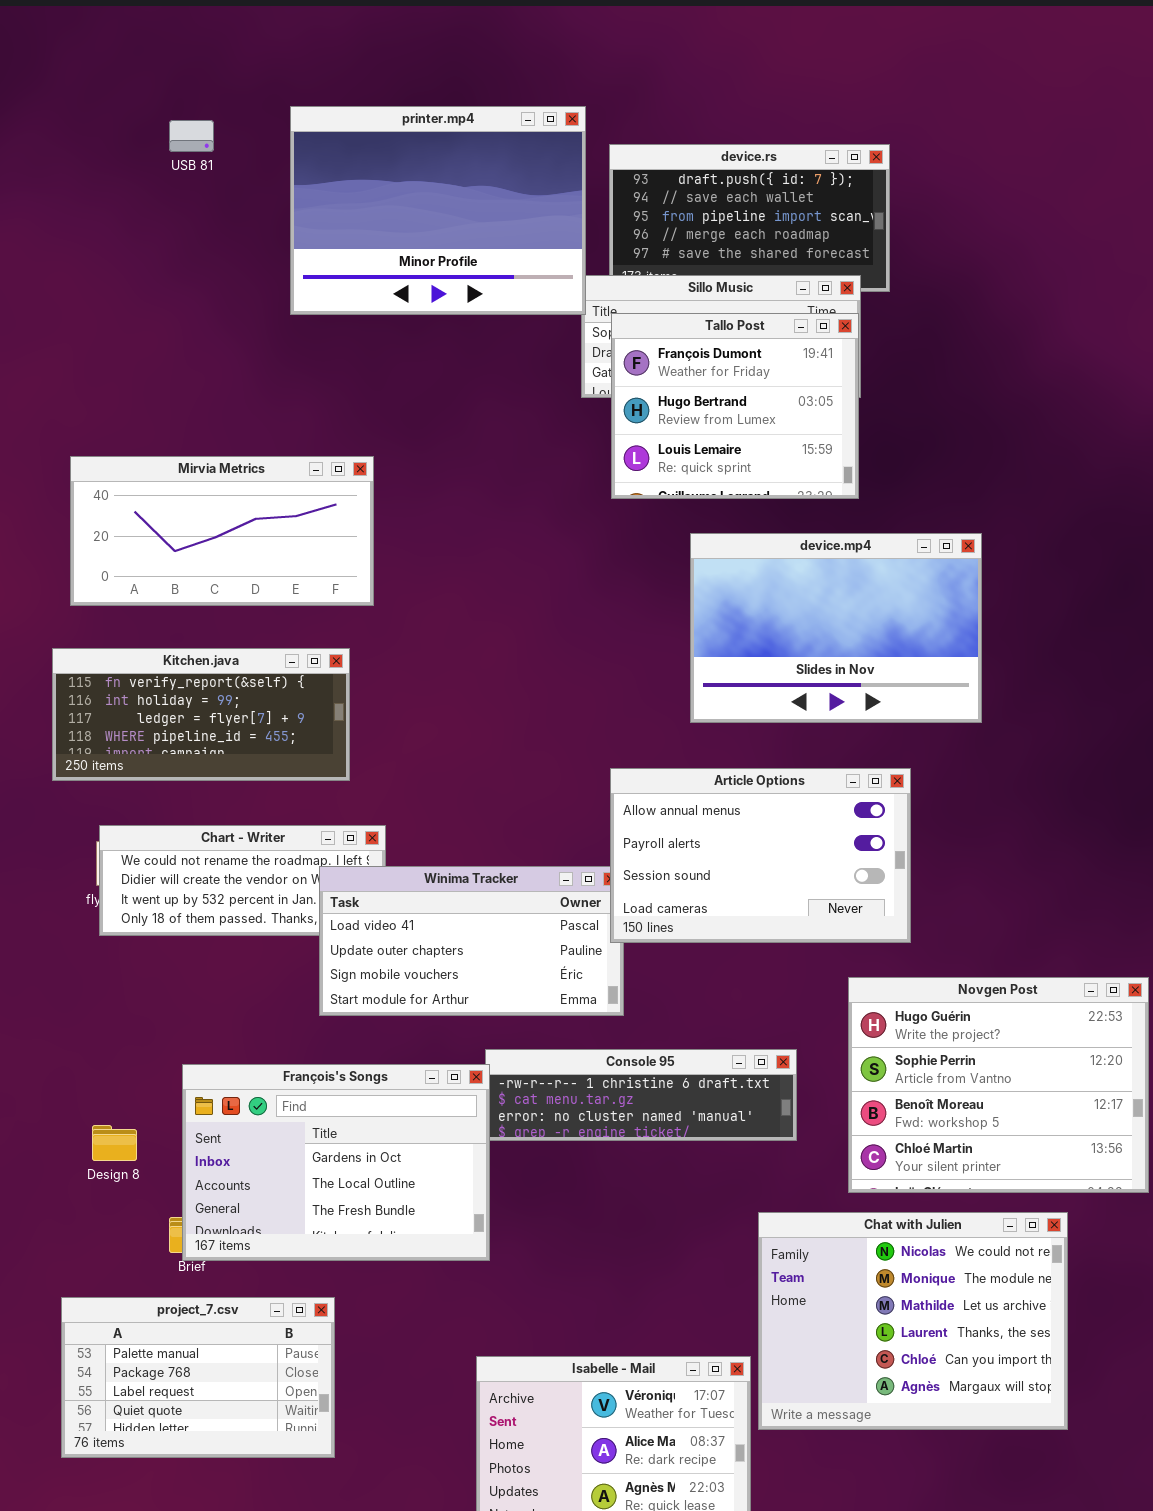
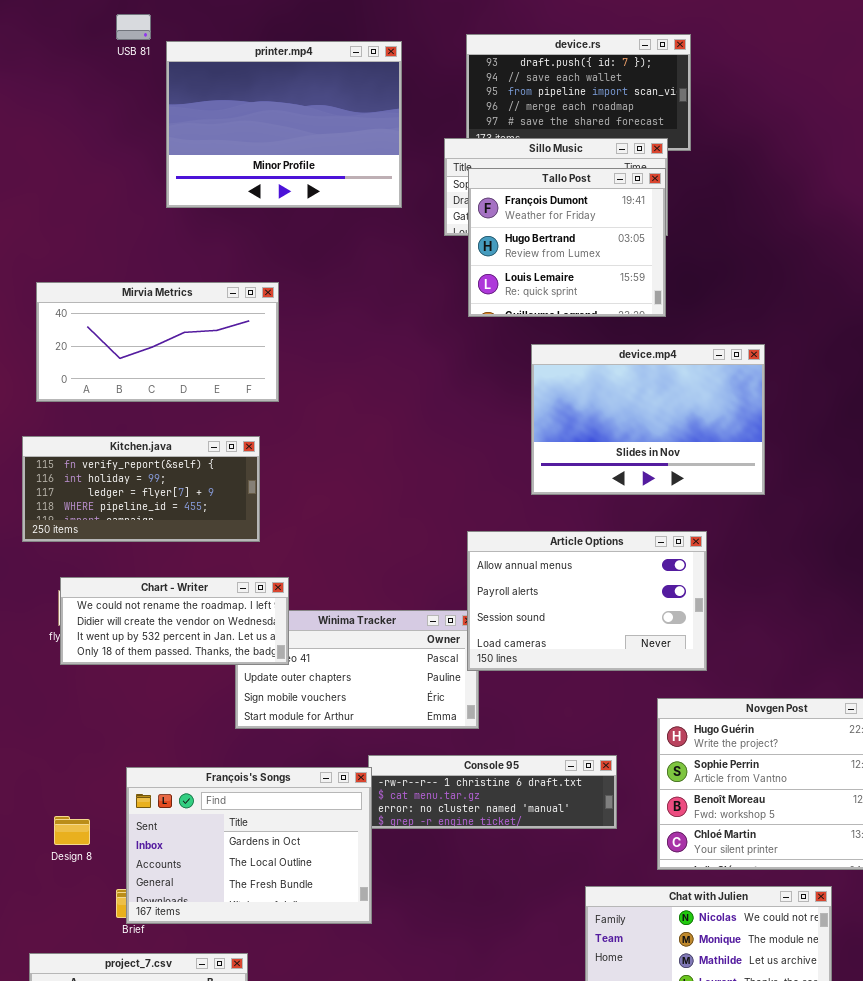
printer.mp4: [290,106,586,315] -> [166,41,402,208], moved
Chart - Writer: [99,825,386,936] -> [60,577,289,665], raised

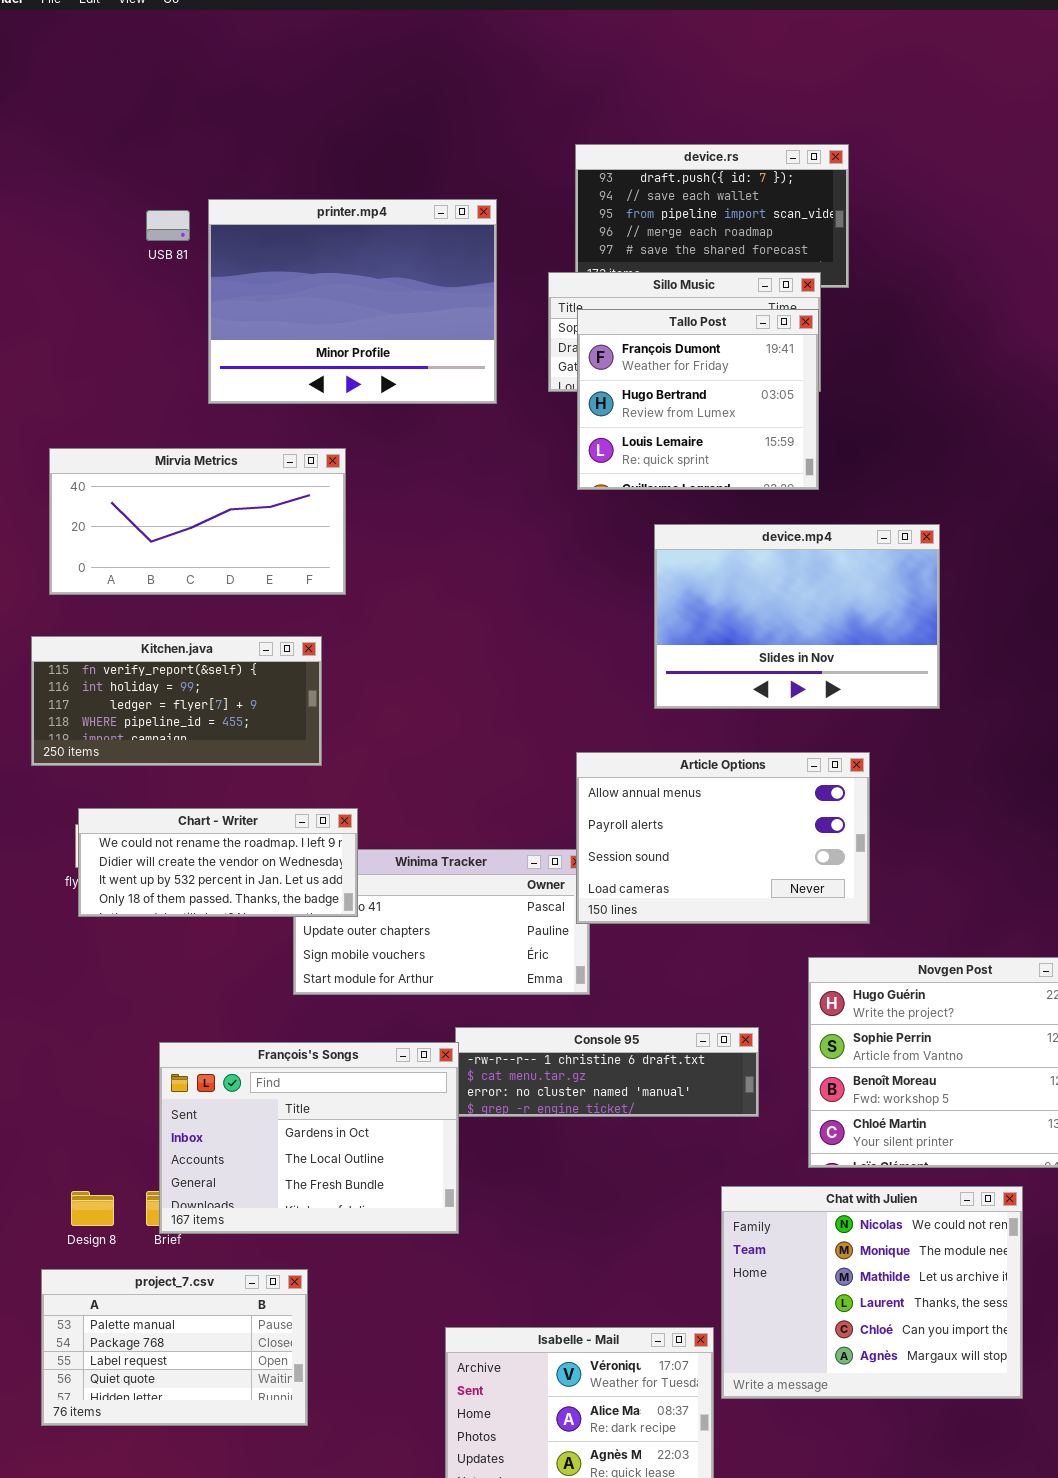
USB 81: [116,14,151,40] -> [146,210,190,241], moved
printer.mp4: [166,41,402,208] -> [208,199,497,404], moved
Design 8: [54,816,90,845] -> [71,1191,114,1226], moved

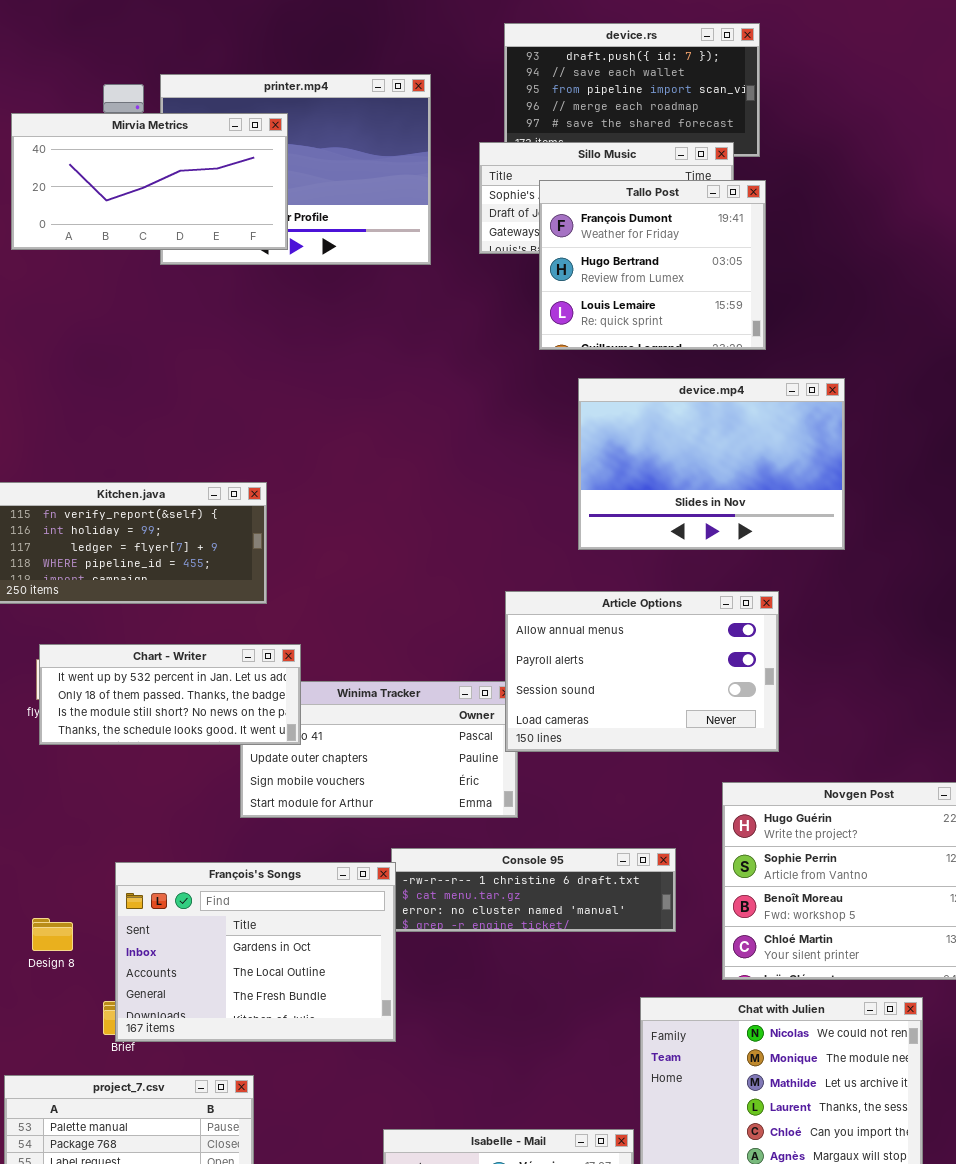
Tallo Post: [577,309,819,490] -> [539,180,766,350], moved
Mirvia Metrics: [49,448,346,595] -> [11,113,288,250], moved
Chart - Writer: [78,808,358,917] -> [39,644,301,745], scrolled down 2 rows
Design 8: [71,1191,114,1226] -> [32,918,73,951], moved

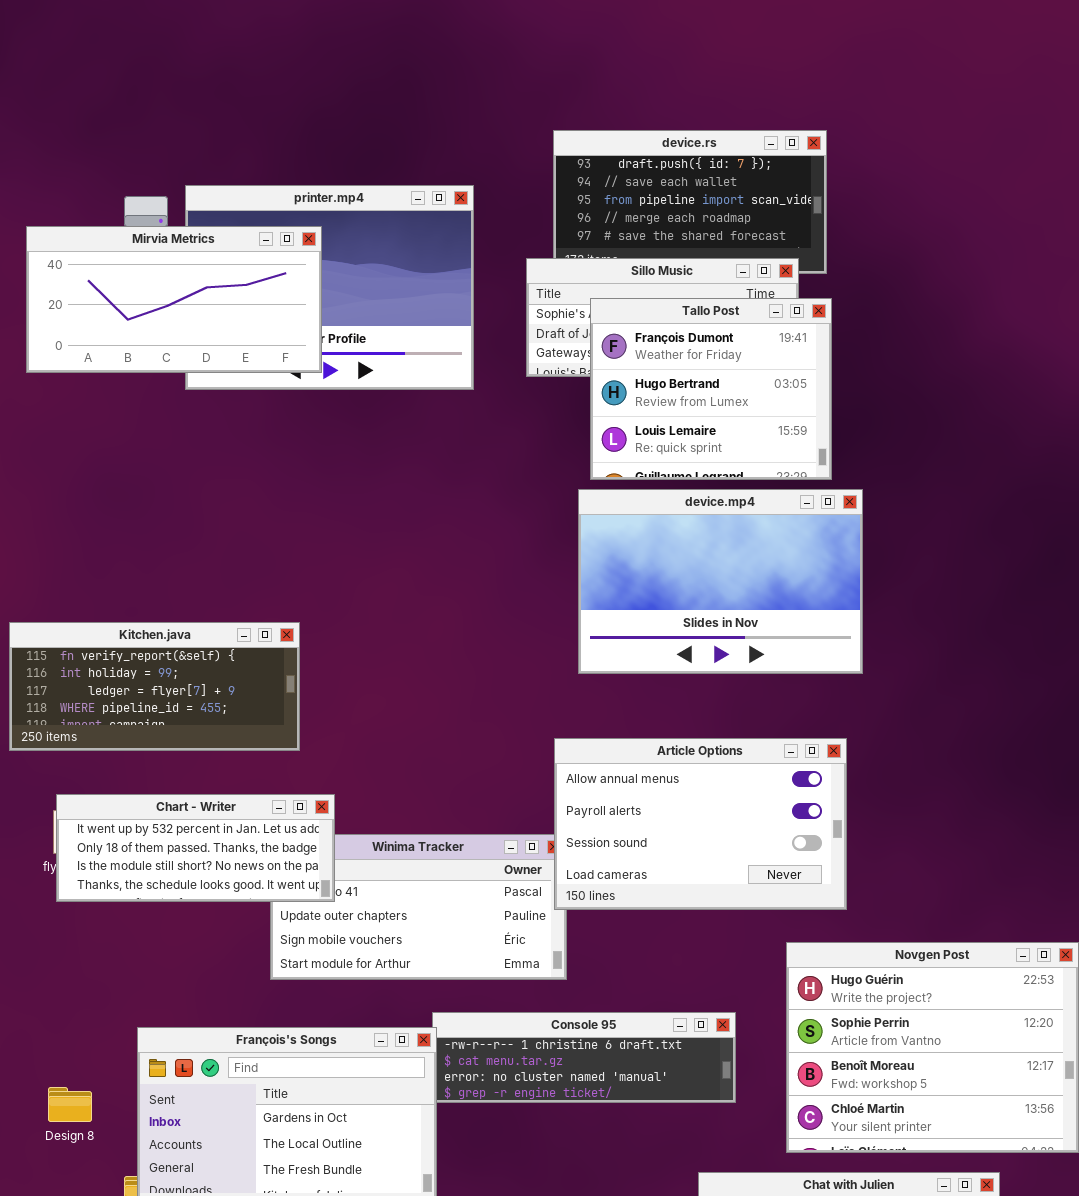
device.mp4: [578,378,845,550] -> [578,489,863,674], moved

